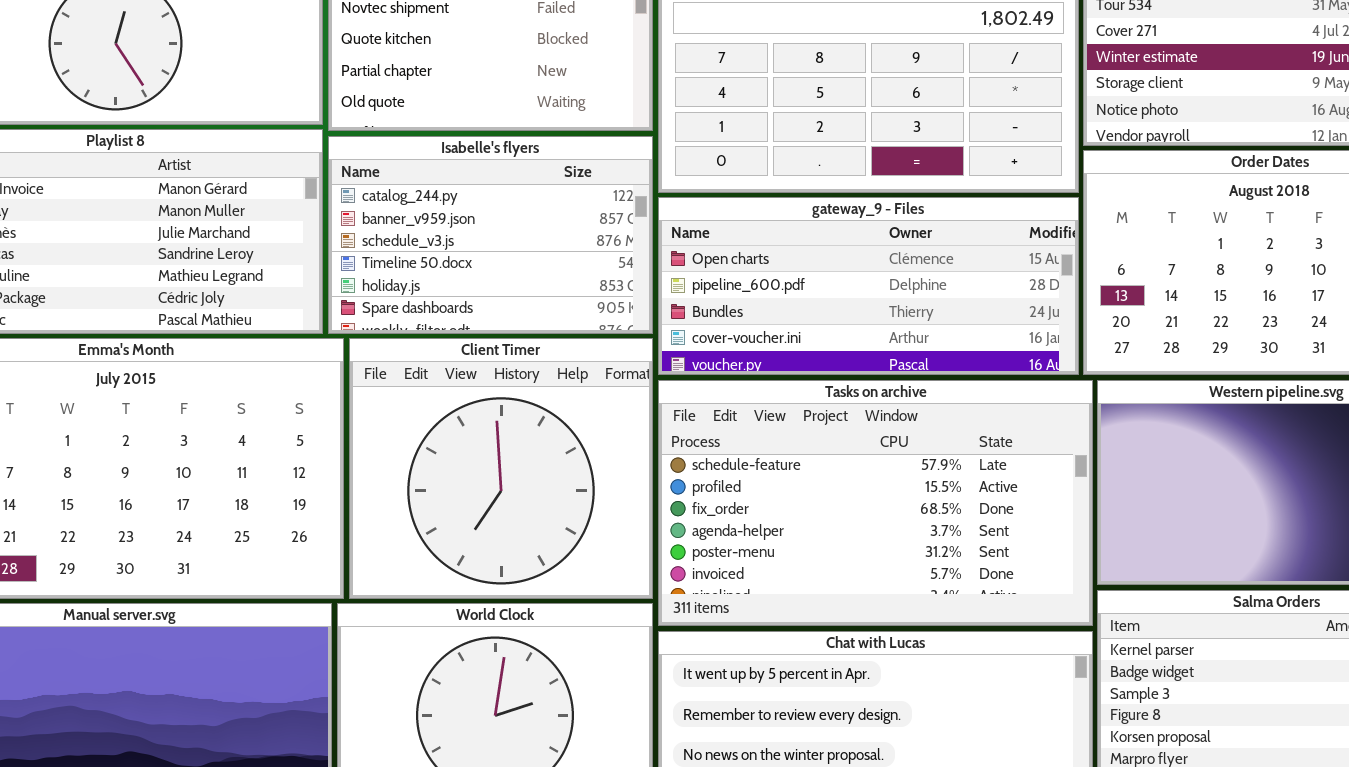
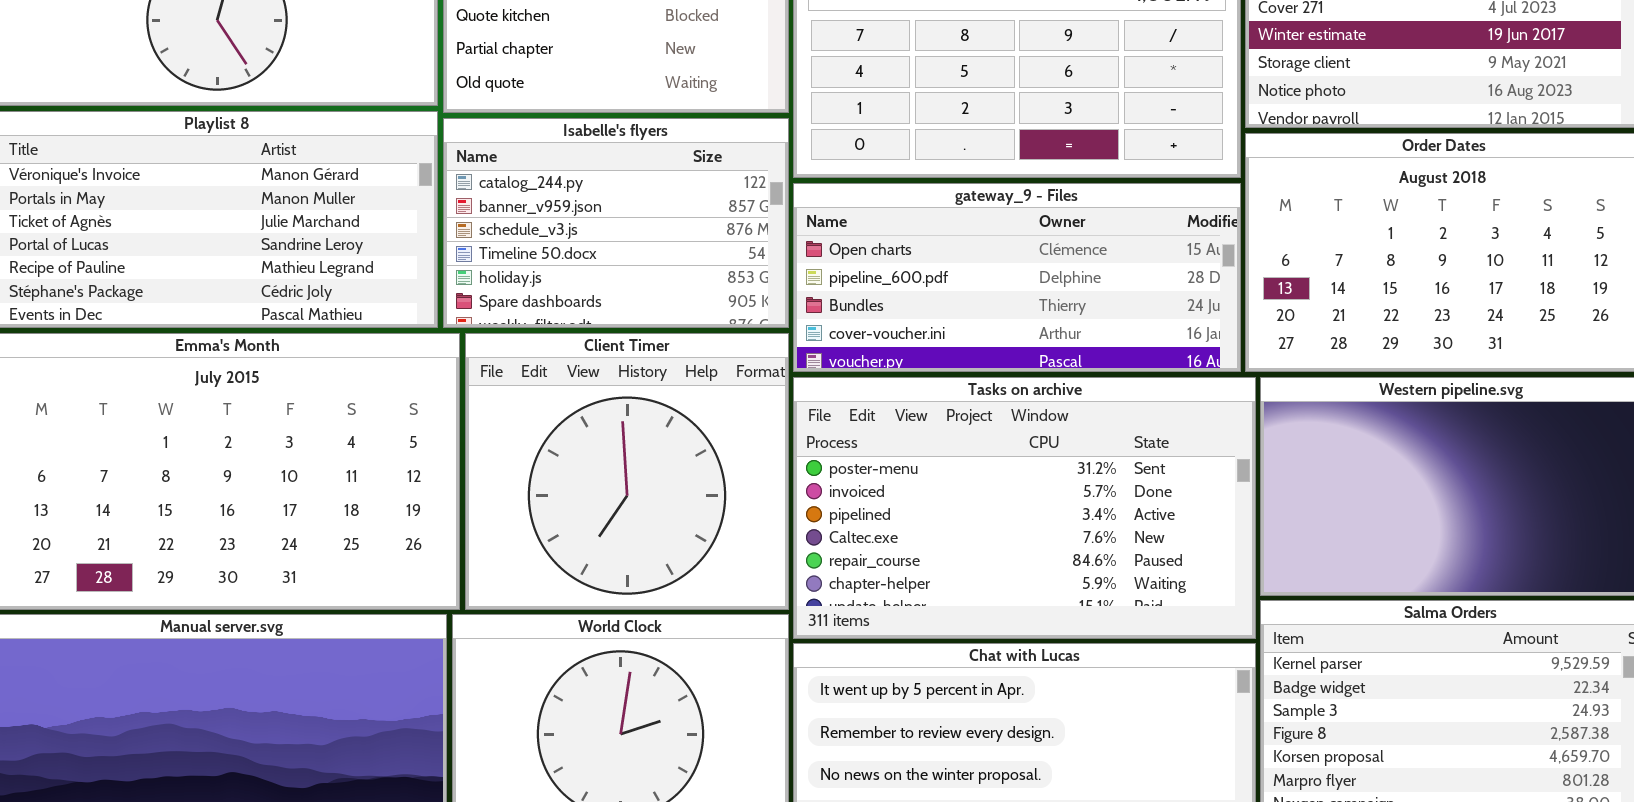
Tasks on archive: [658,380,1093,626] -> [793,377,1256,639], scrolled down 4 rows

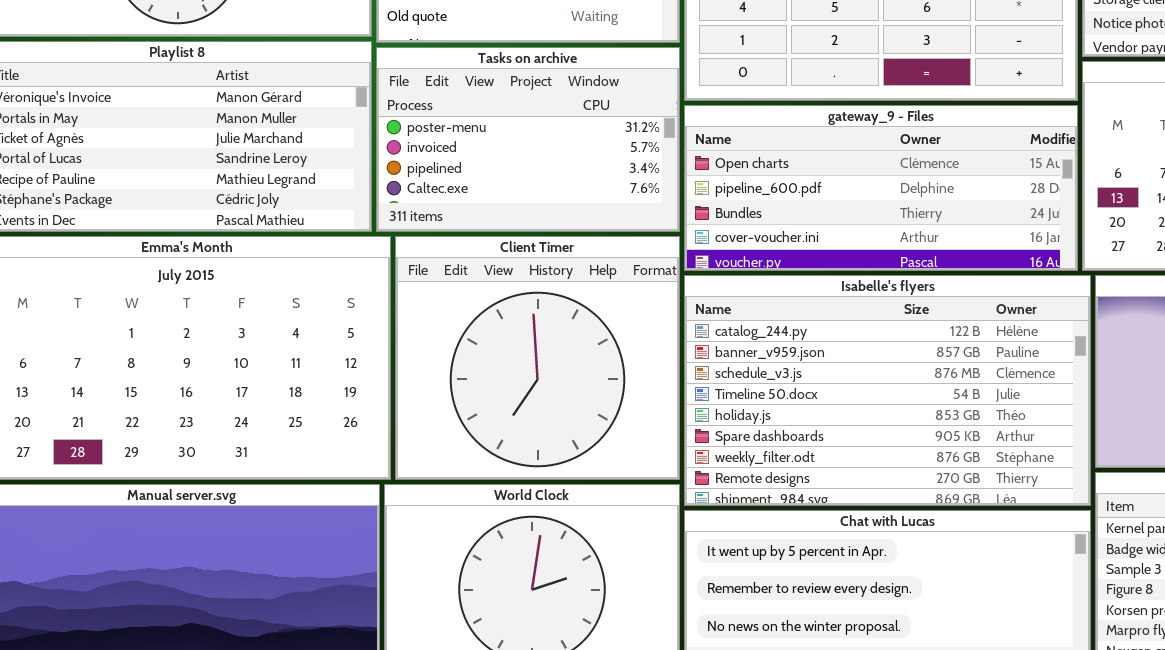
Isabelle's flyers: [443,118,789,328] -> [684,275,1091,506], moved, resized
Tasks on archive: [793,377,1256,639] -> [376,47,680,232], moved, resized

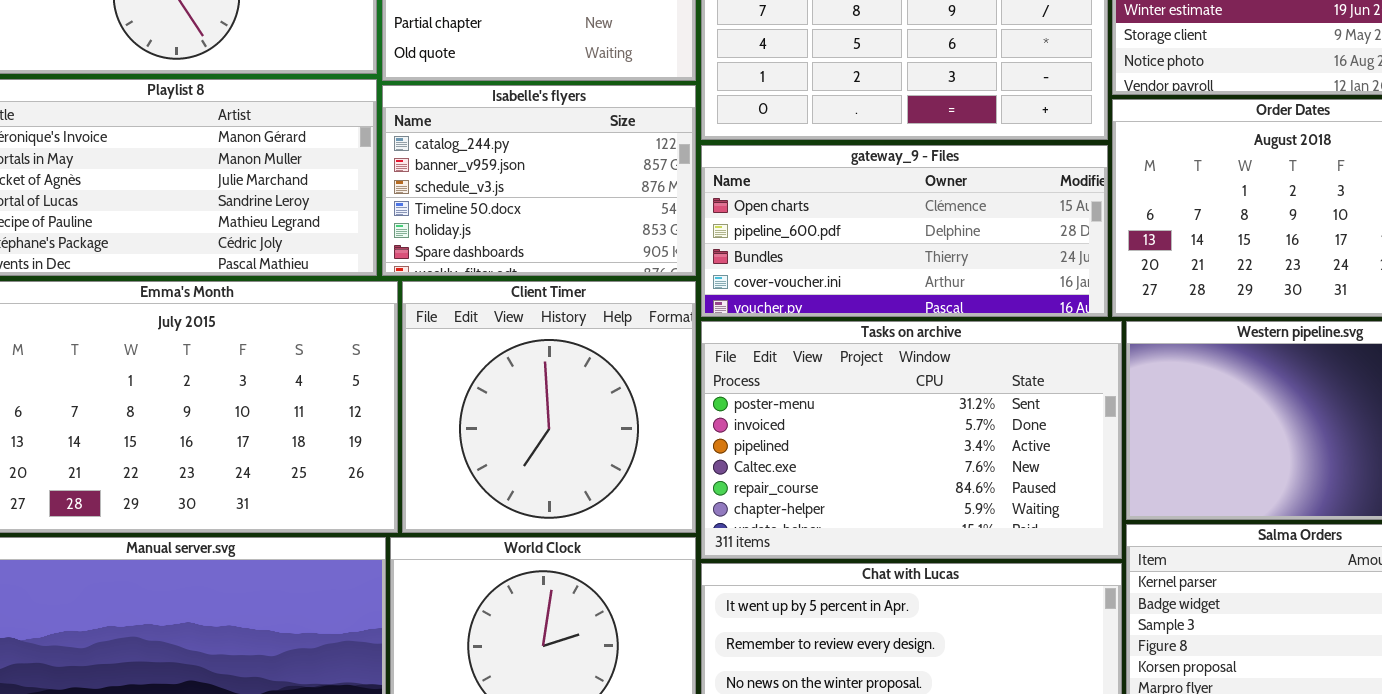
Tasks on archive: [376,47,680,232] -> [701,321,1122,559], moved, resized
Isabelle's flyers: [684,275,1091,506] -> [382,85,696,276], moved, resized

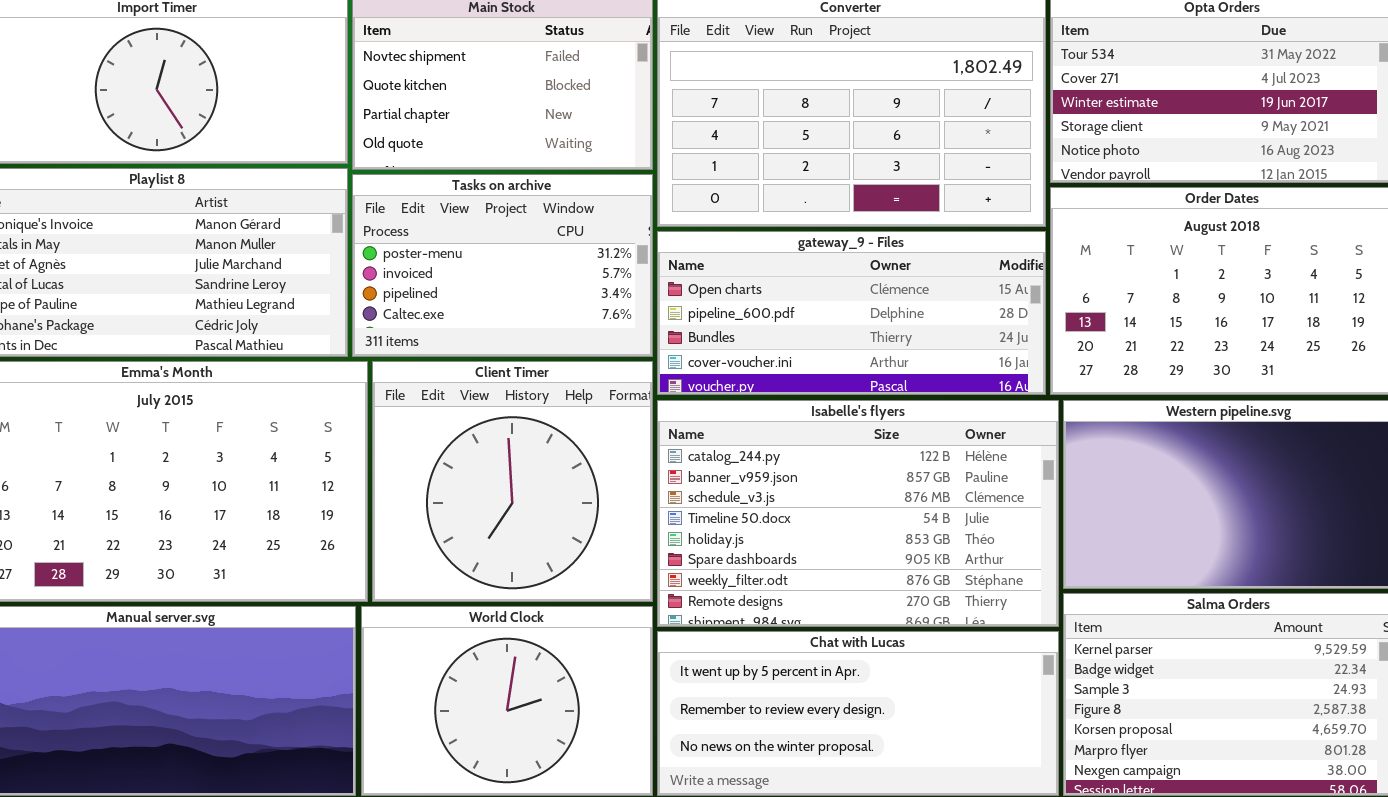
Isabelle's flyers: [382,85,696,276] -> [657,400,1059,627], moved, resized
Tasks on archive: [701,321,1122,559] -> [352,174,653,357], moved, resized

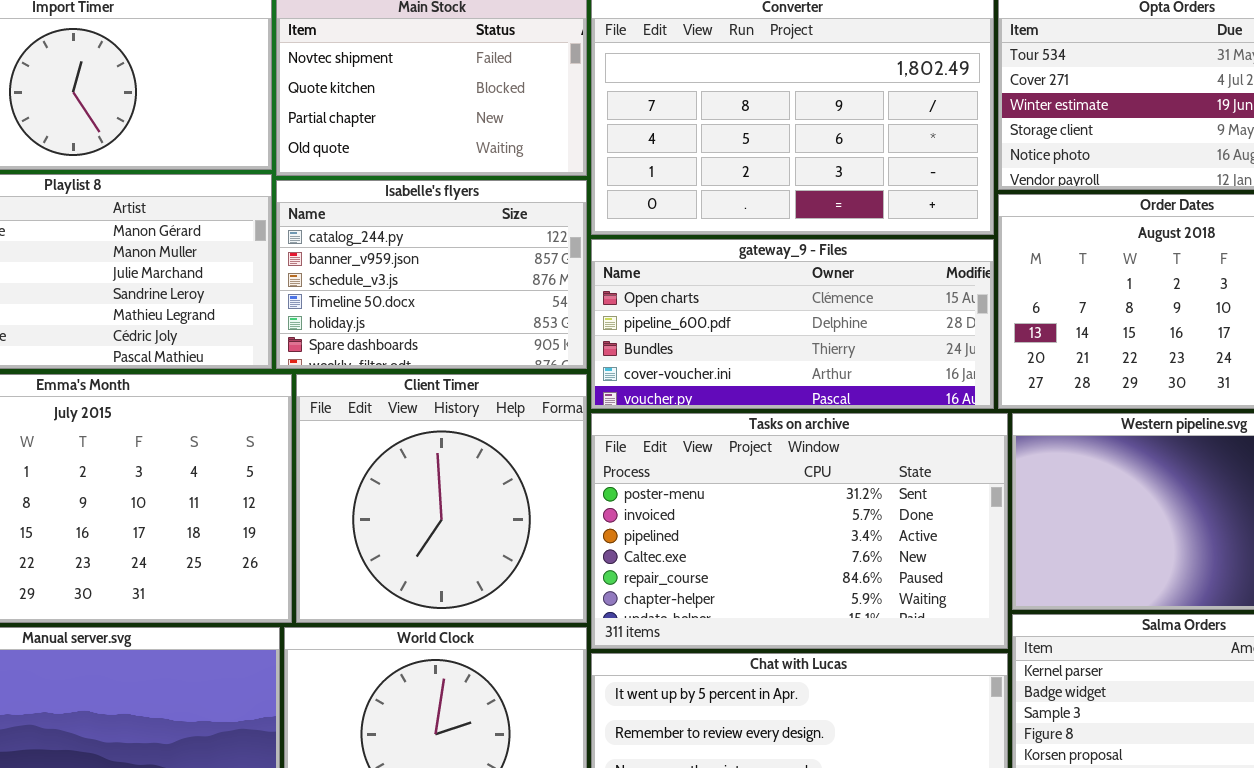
Tasks on archive: [352,174,653,357] -> [591,413,1008,649], moved, resized
Isabelle's flyers: [657,400,1059,627] -> [276,180,587,369], moved, resized

